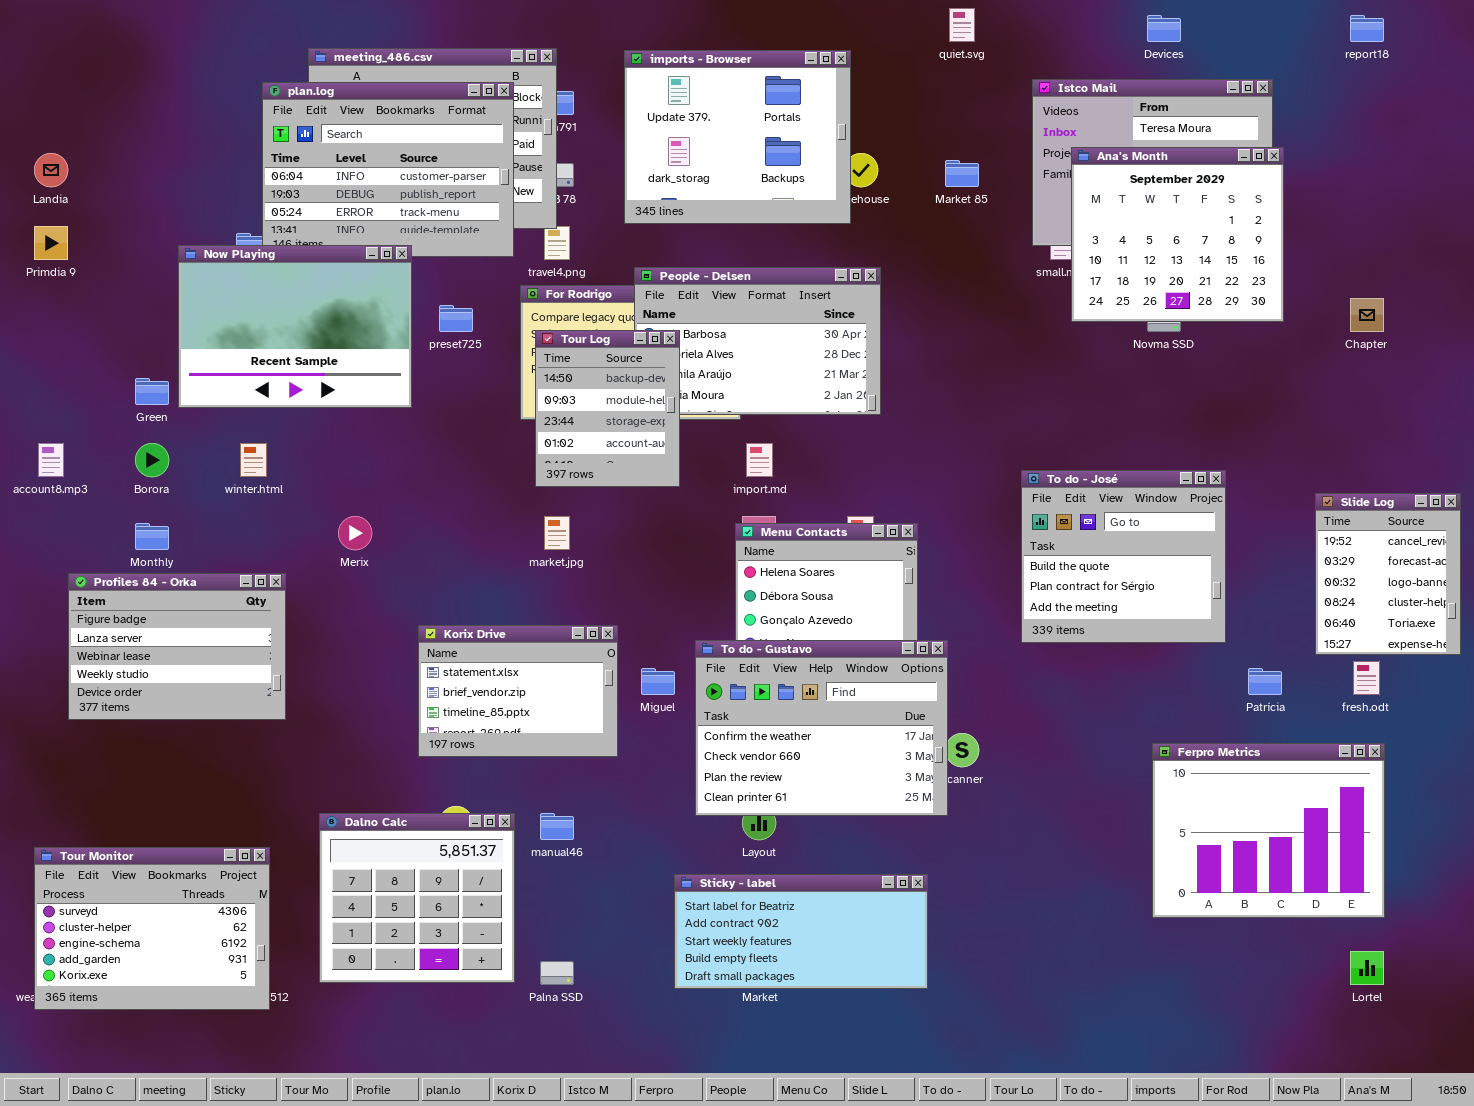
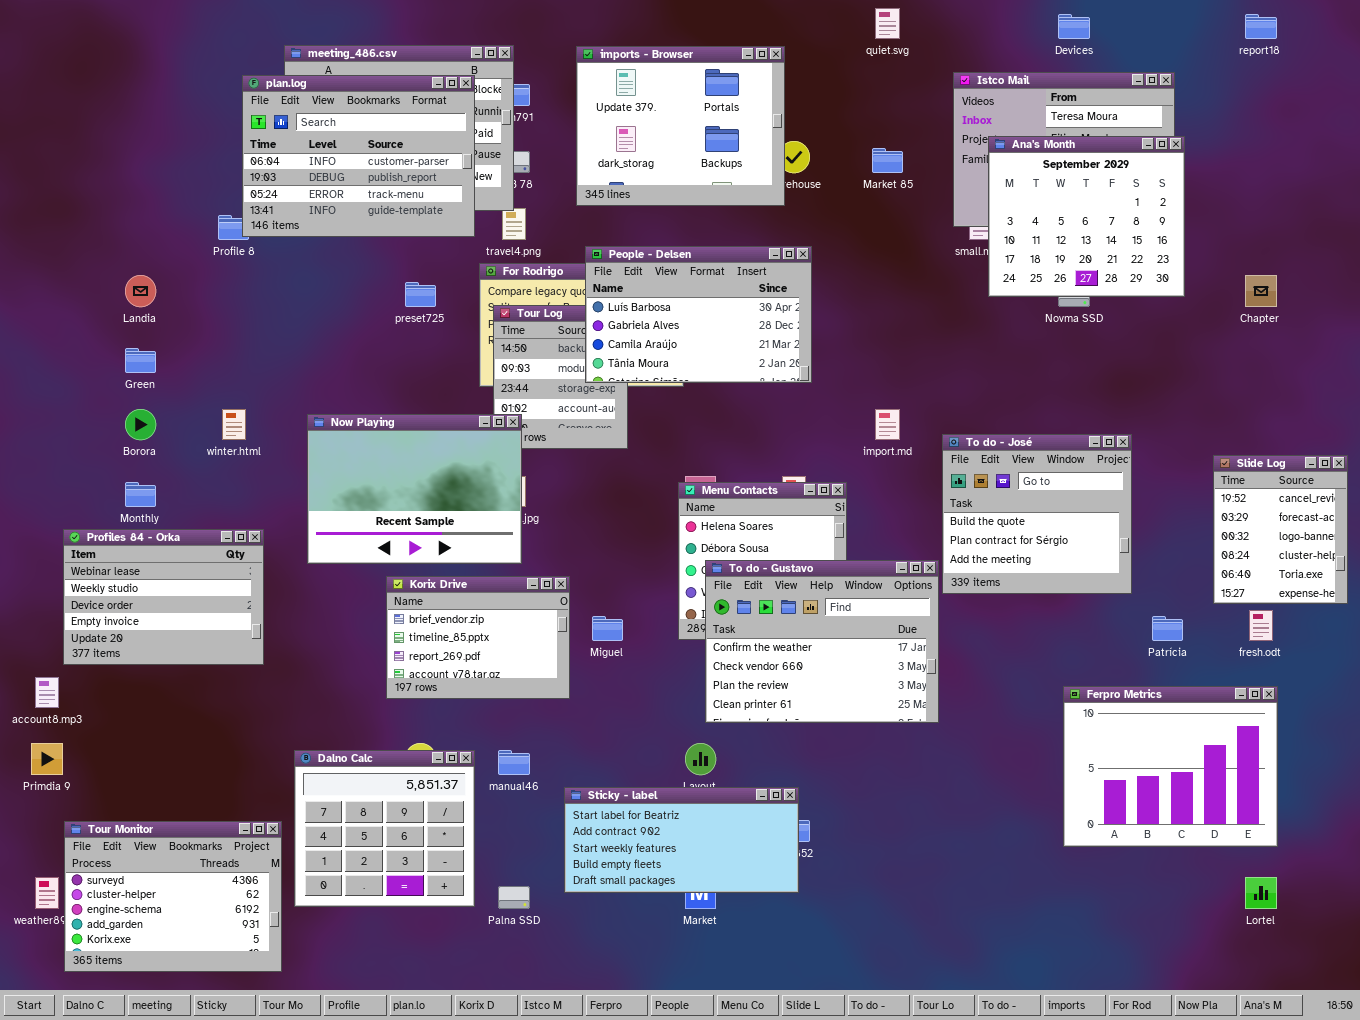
Landia: [34,153,68,187] -> [125,275,156,307], moved
Primdia 9: [34,226,68,260] -> [31,743,63,775], moved
Now Playing: [178,245,412,408] -> [307,414,522,564], moved
People - Delsen: [634,267,881,415] -> [585,246,812,383], raised
account8.mp3: [38,443,64,477] -> [35,677,59,708], moved
import.md: [746,443,773,477] -> [875,409,900,440], moved
Profiles 84 - Orka: [68,573,286,720] -> [63,529,264,665], scrolled down 2 rows
Korix Drive: [418,625,618,757] -> [386,576,570,699], scrolled down 1 row
To do - Gustavo: [695,640,948,816] -> [705,560,939,723], moved
Tour Monitor: [34,847,270,1010] -> [64,821,282,972], moved
Sticky - label: [674,874,928,989] -> [564,787,799,893], moved

